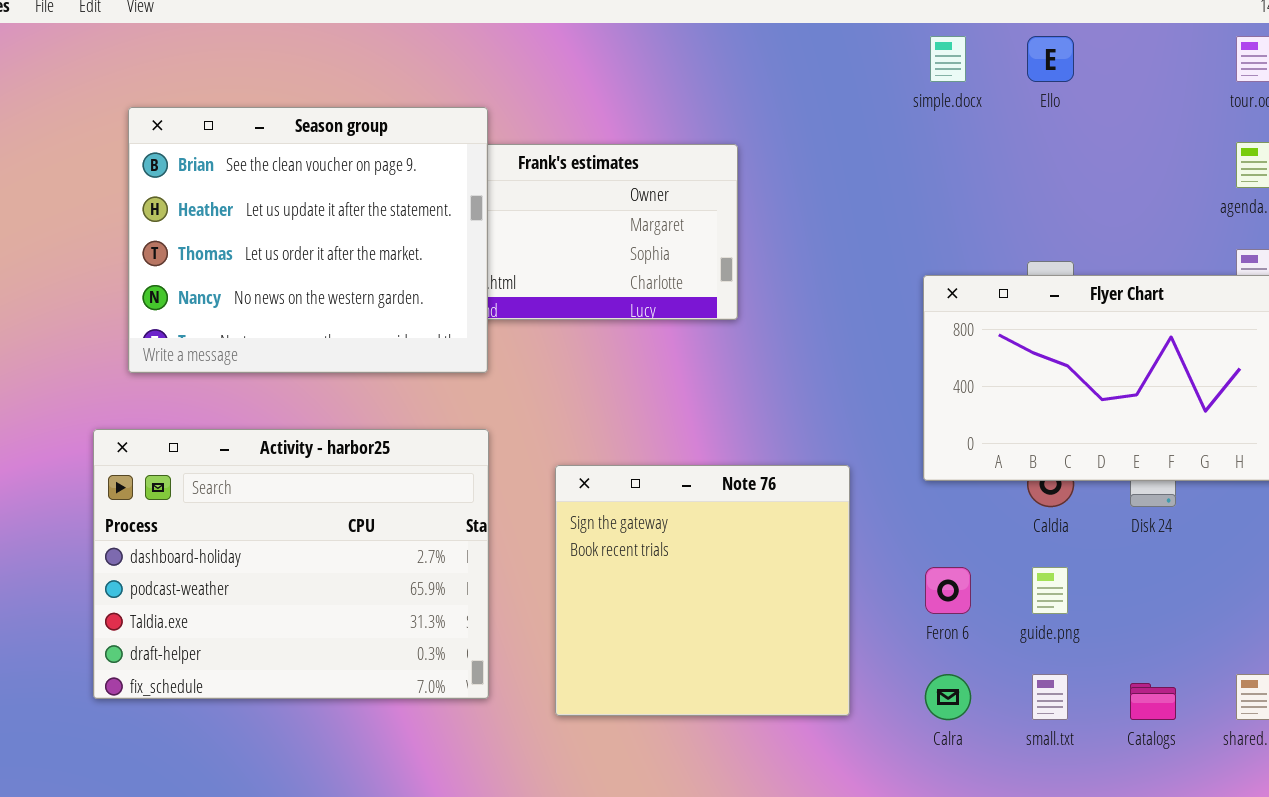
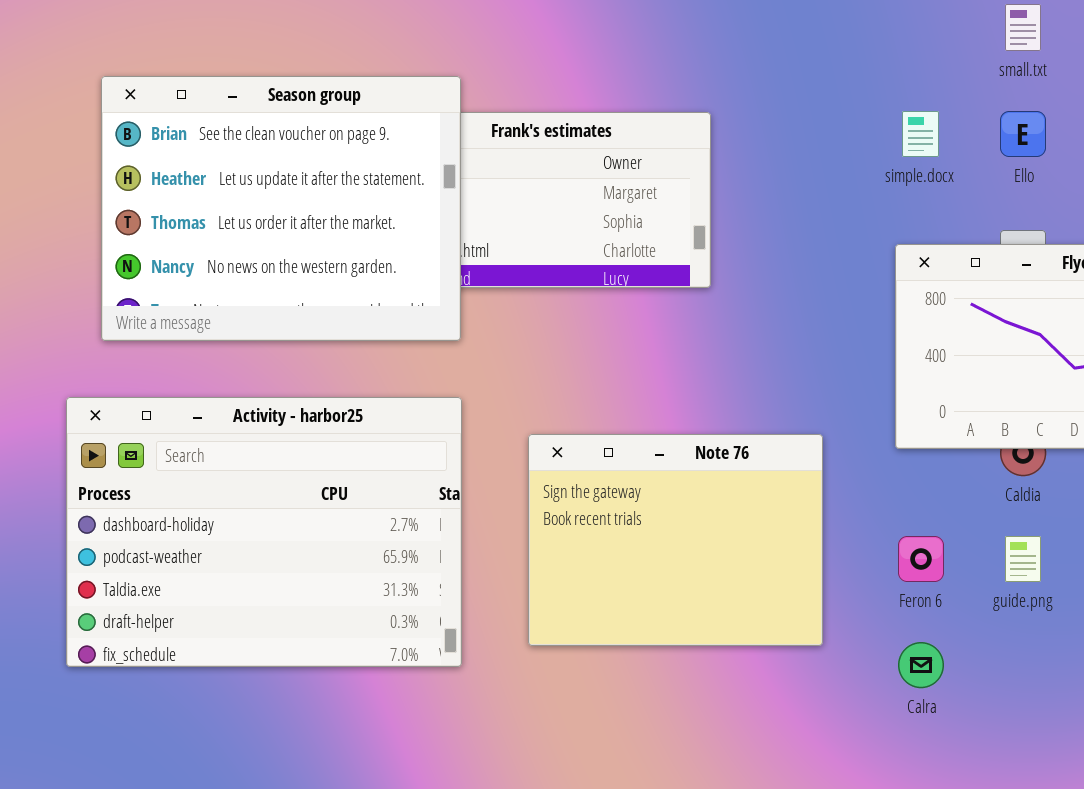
simple.docx: [930,36,966,82] -> [902,111,939,157], moved
Ello: [1027,36,1074,82] -> [1000,111,1046,157], moved
Note 76: [555,465,850,716] -> [528,434,823,646], resized
small.txt: [1032,674,1068,720] -> [1005,4,1041,51], moved

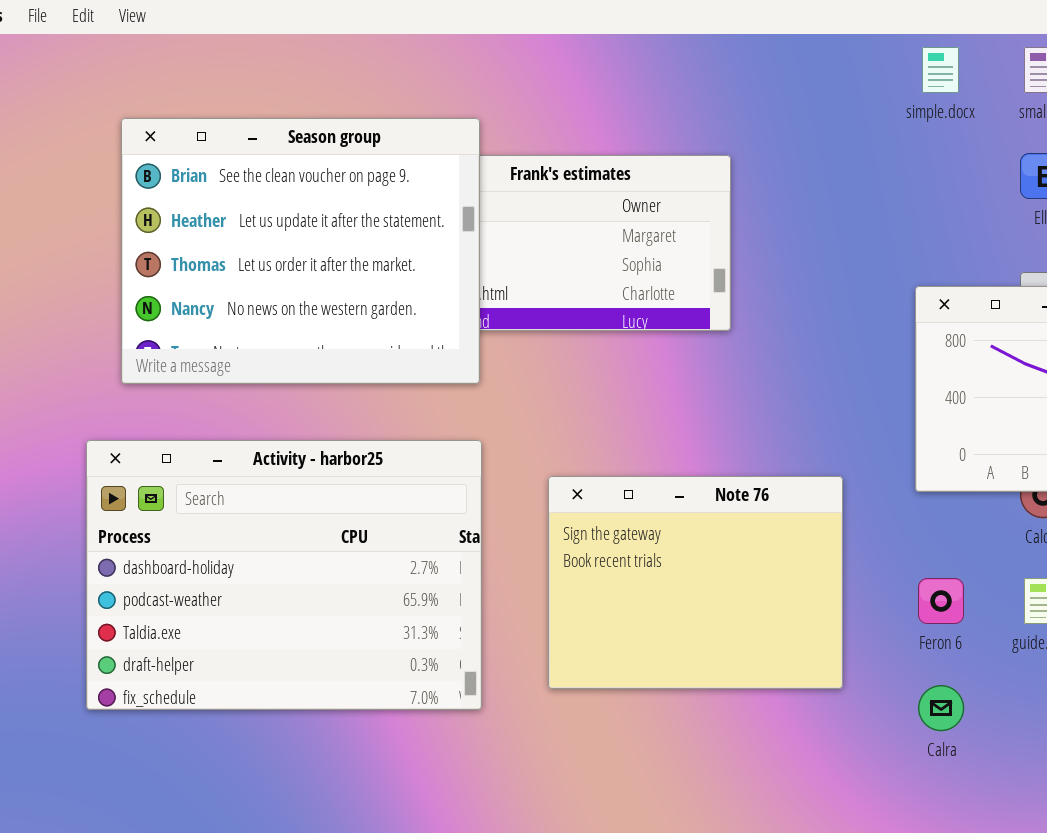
simple.docx: [902,111,939,157] -> [922,47,959,93], moved

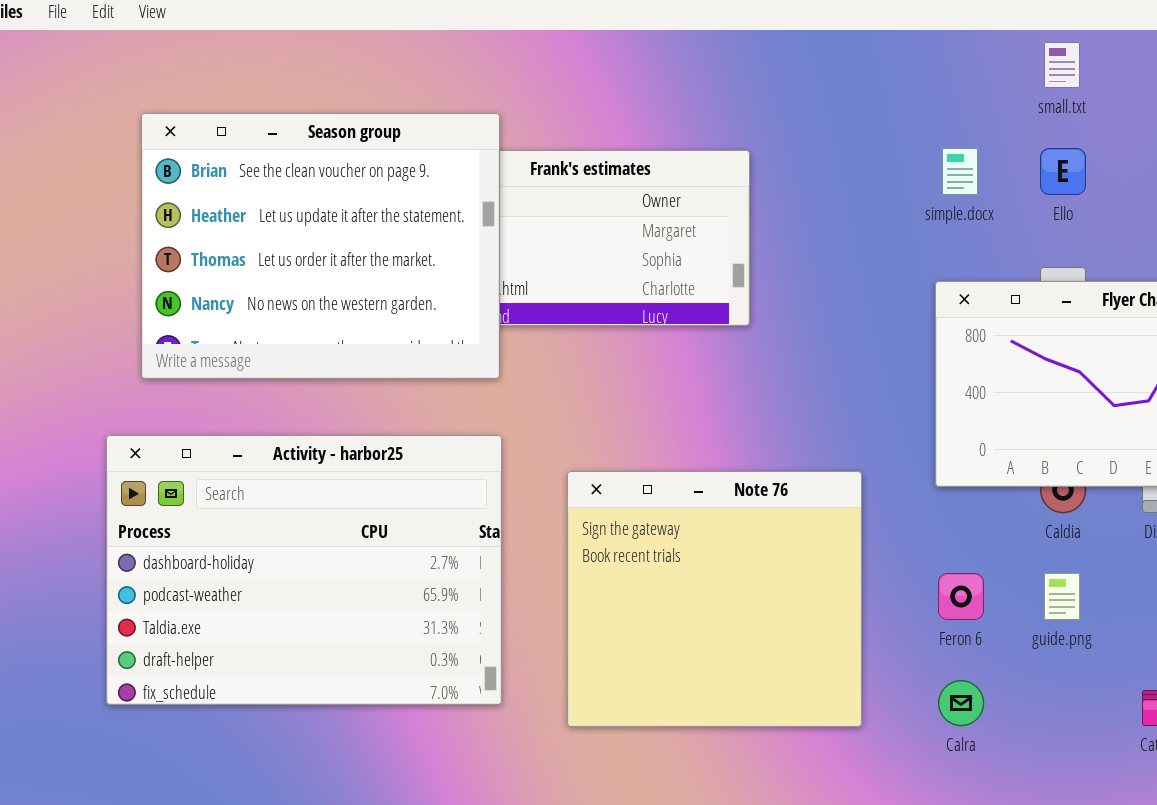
simple.docx: [922,47,959,93] -> [942,148,978,195], moved
Note 76: [548,476,843,689] -> [567,471,862,727], resized

